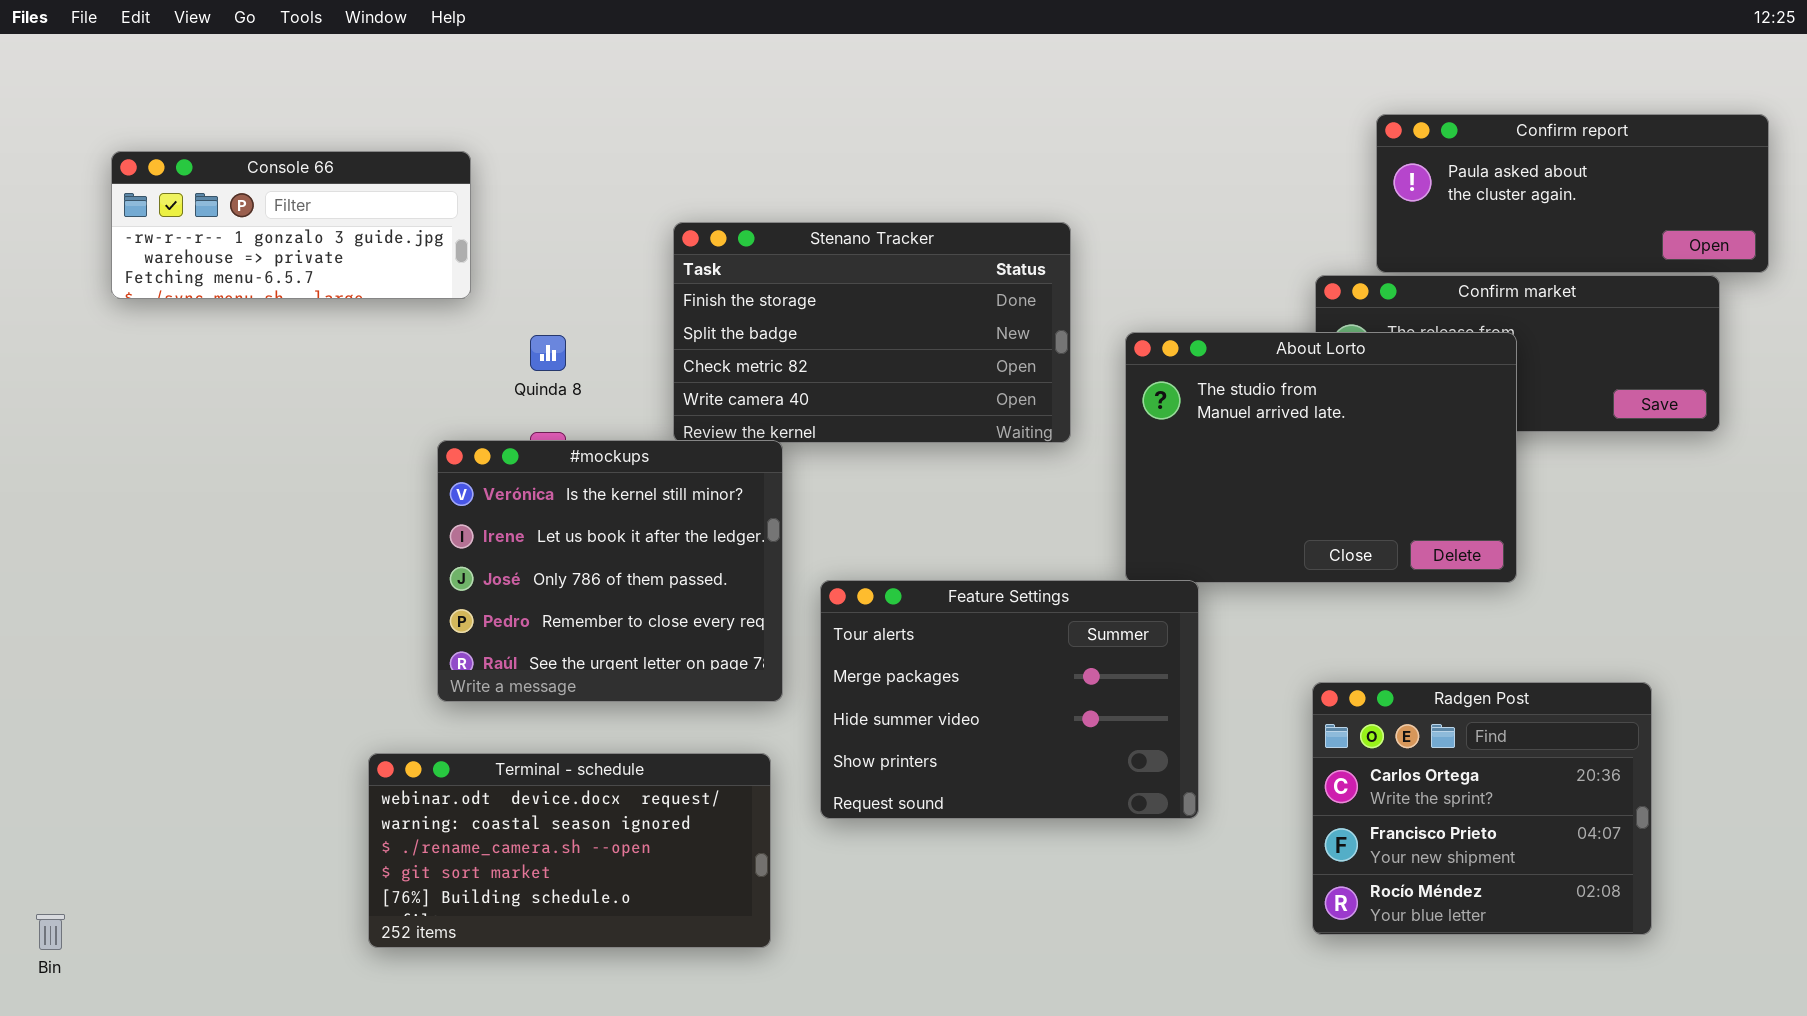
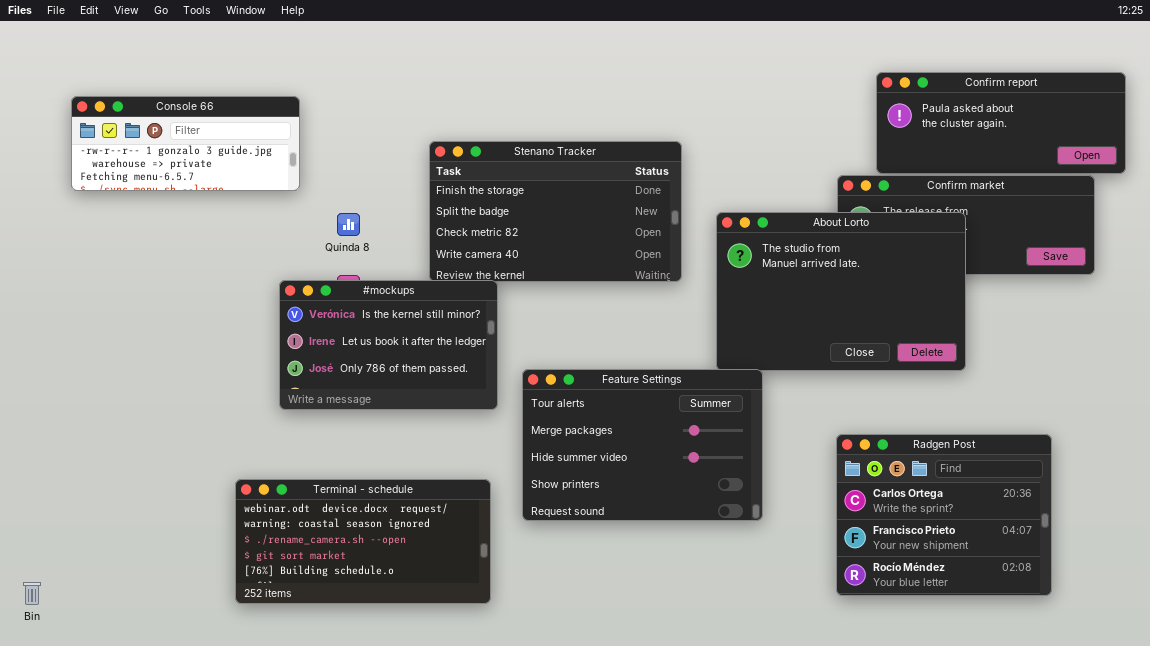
#mockups: [437,440,783,702] -> [279,280,498,410], resized

